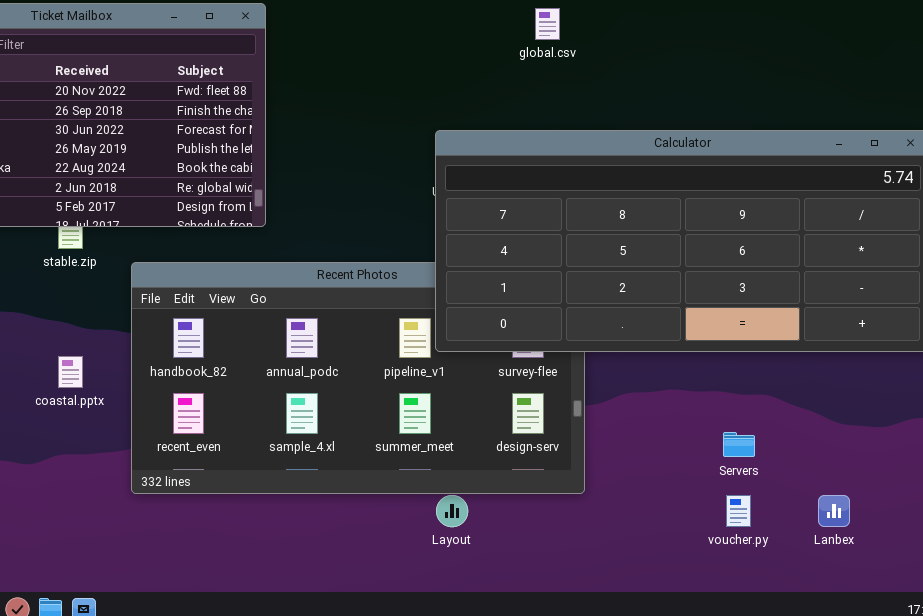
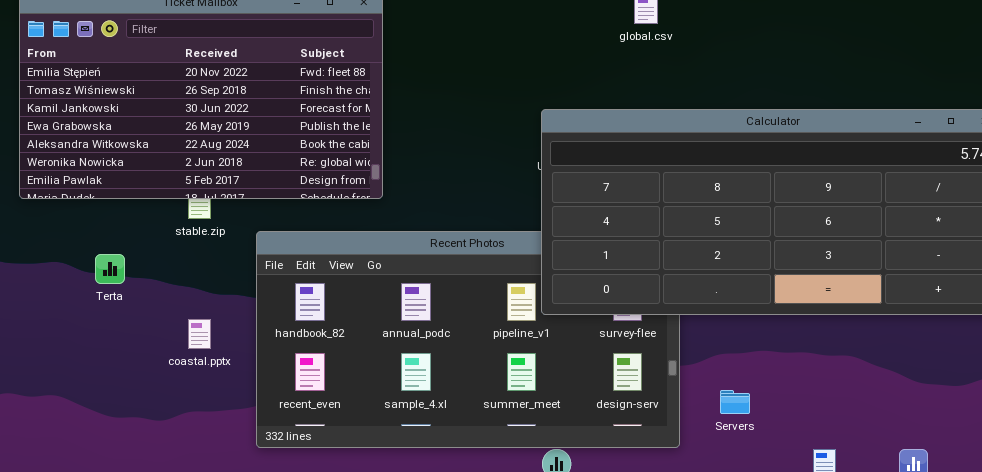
Servers: [723,432,755,457] -> [720,390,750,414], moved

